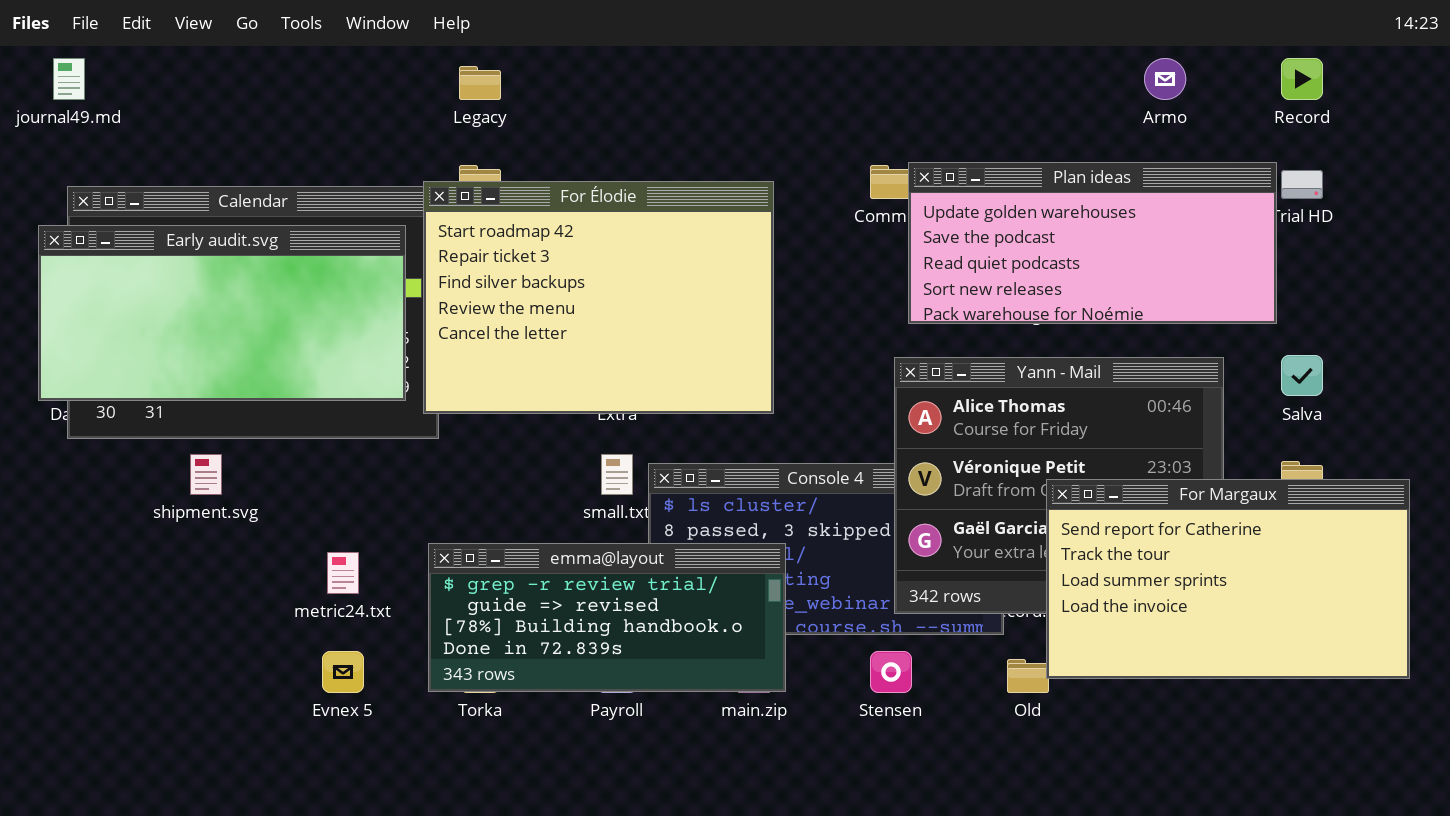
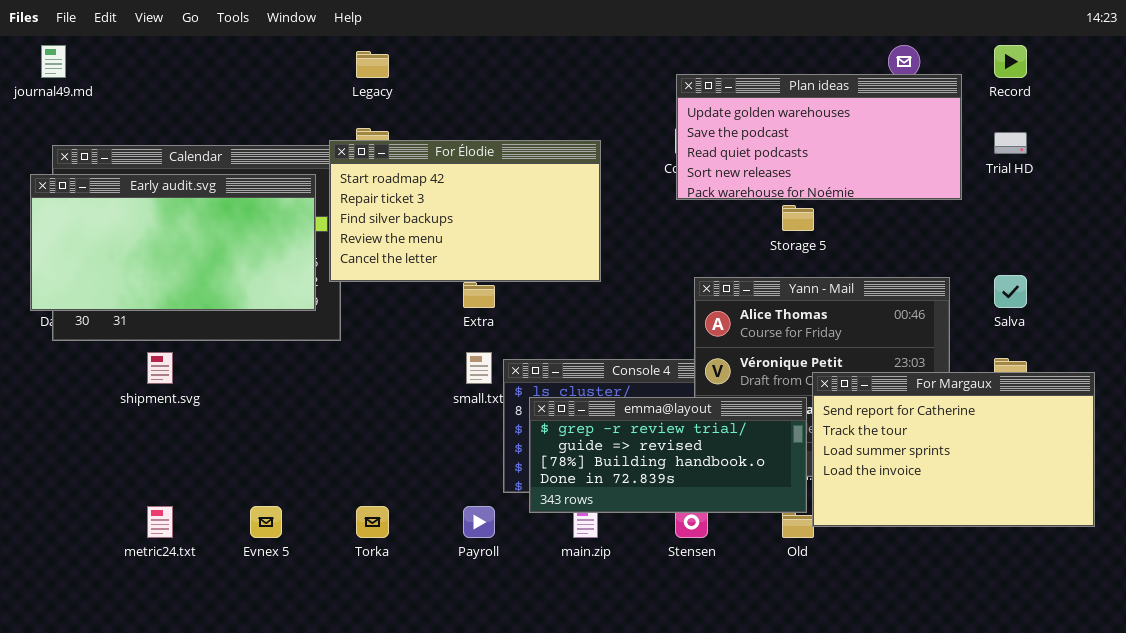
Plan ideas: [908,162,1277,324] -> [676,74,962,200], moved
For Élodie: [423,181,774,414] -> [329,140,601,282], resized
emma@layout: [428,543,786,692] -> [529,397,807,513], moved
metric24.txt: [327,552,359,594] -> [147,506,173,538], moved

